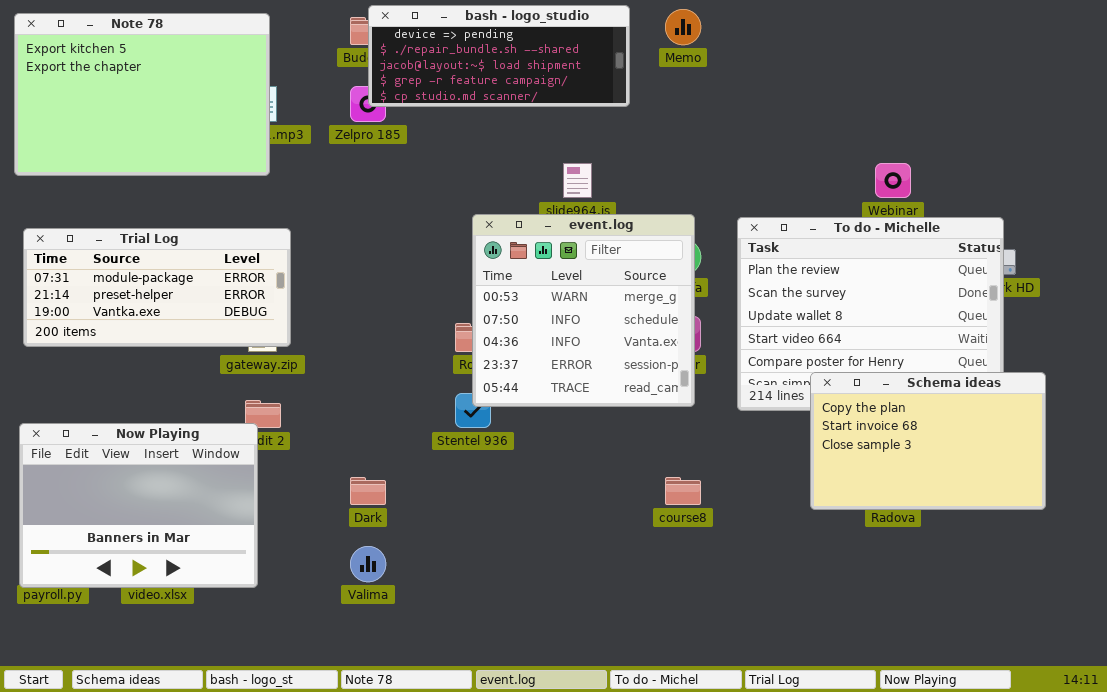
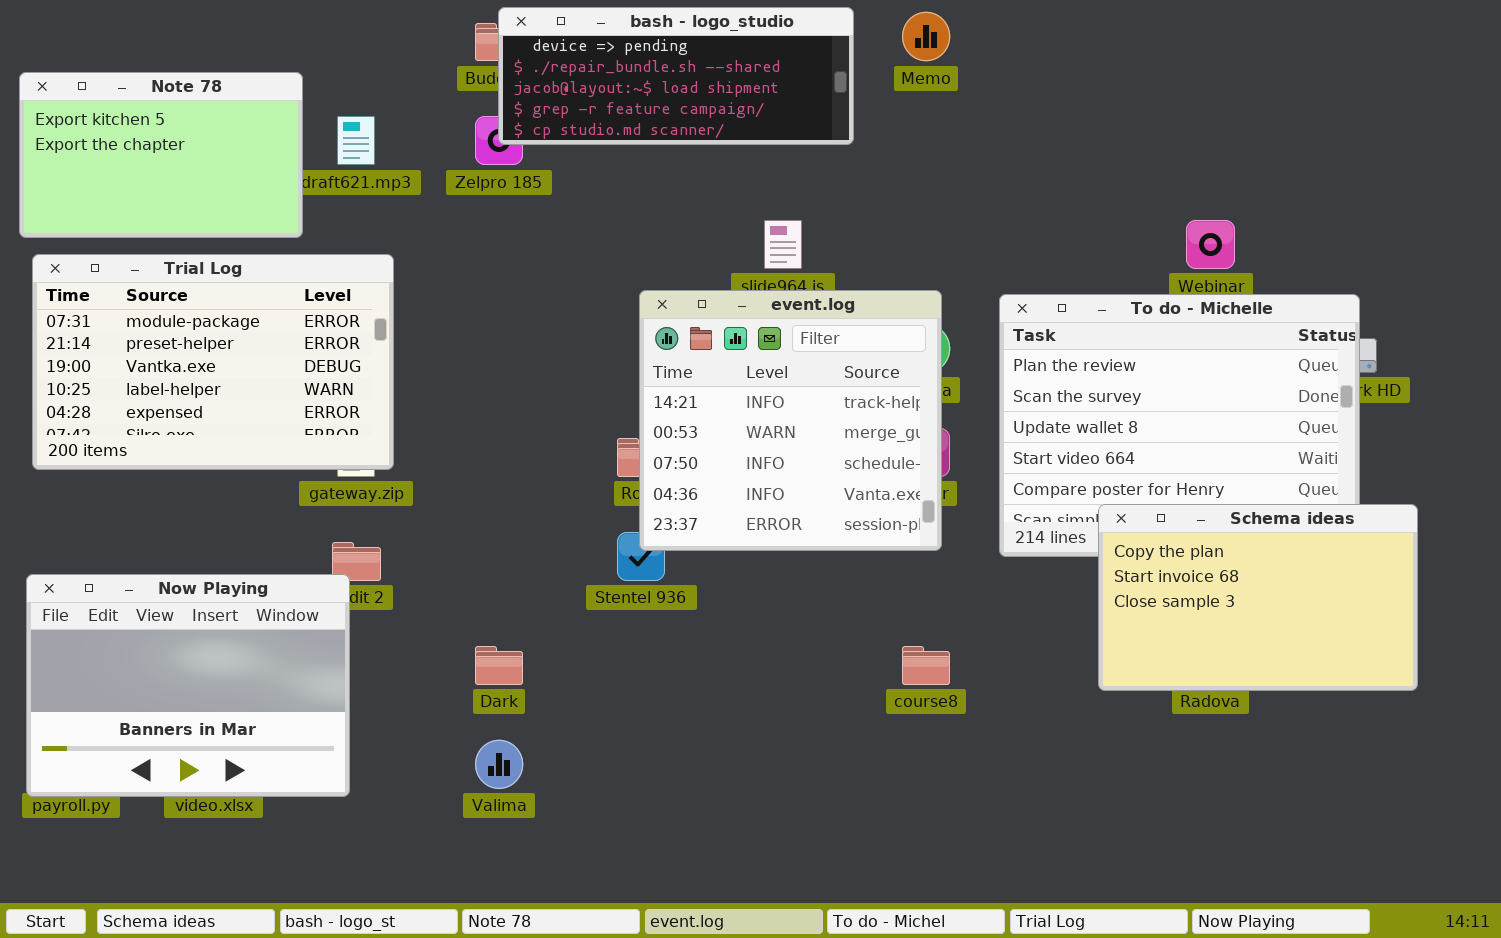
Note 78: [14,13,270,176] -> [19,72,303,238], resized
event.log: [472,214,695,407] -> [639,290,942,551], scrolled up 1 row
Trial Log: [23,228,291,347] -> [32,254,394,470], resized

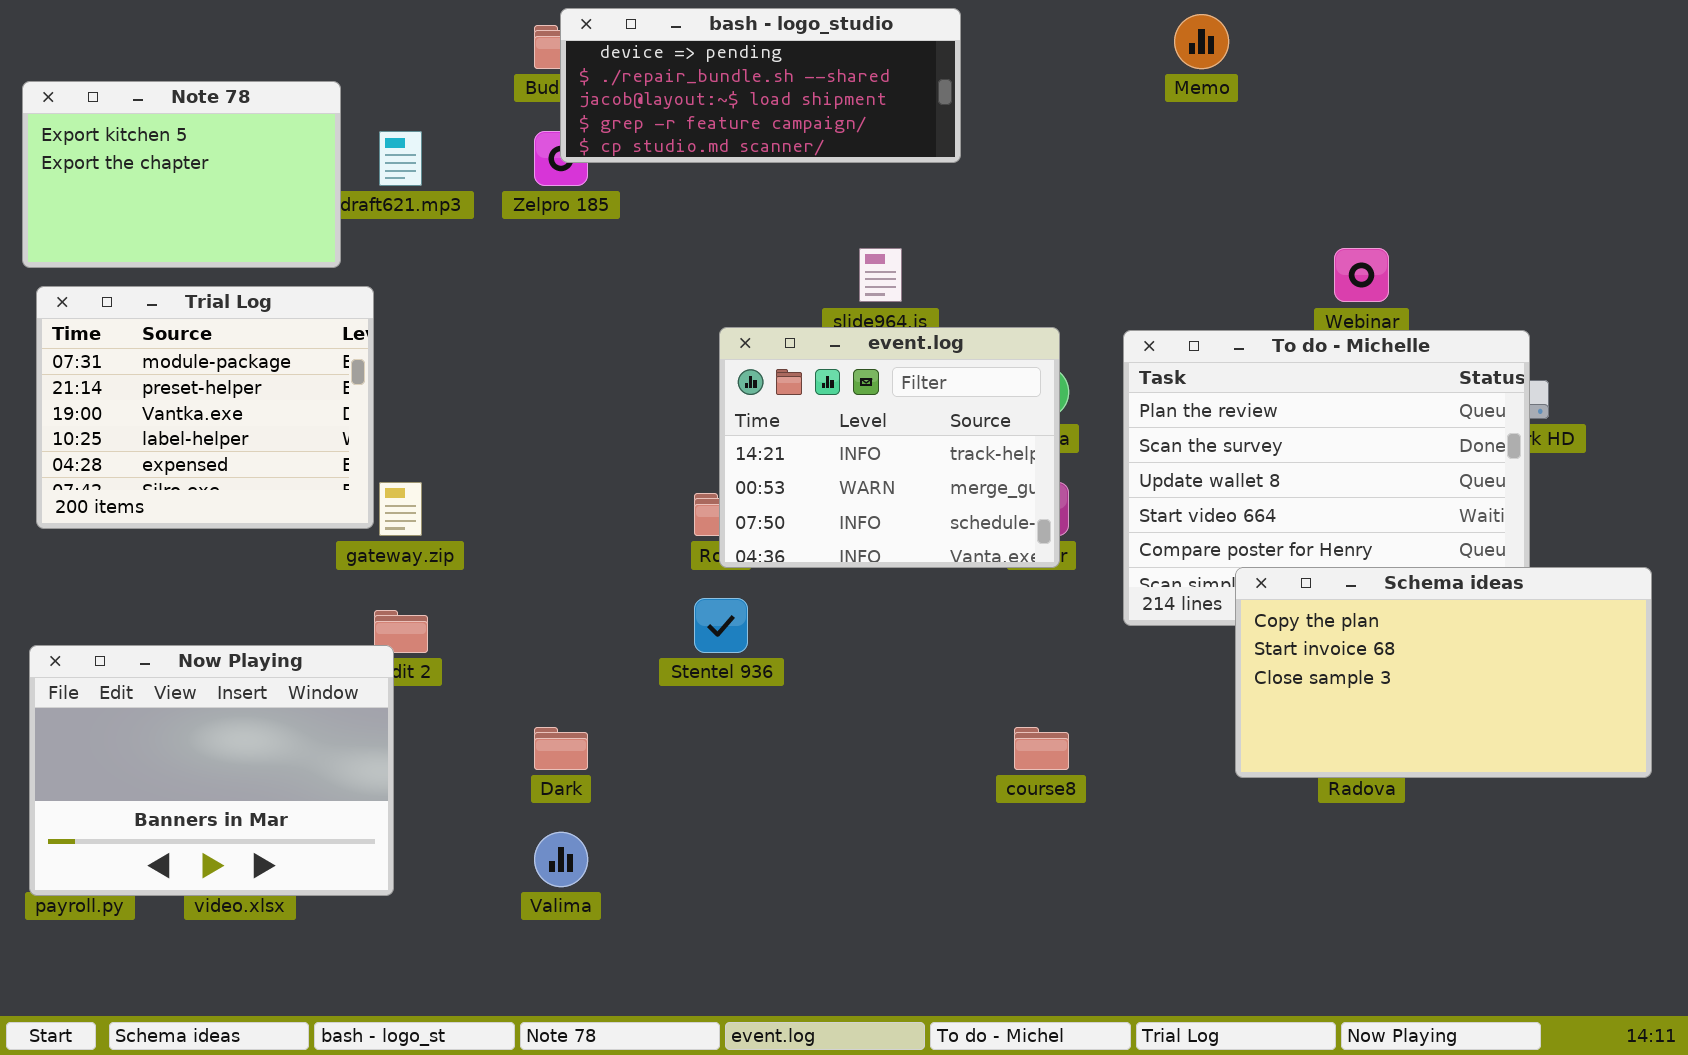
Memo: [902,12,950,61] -> [1174,14,1229,69], moved
Trial Log: [32,254,394,470] -> [36,286,374,529], resized
event.log: [639,290,942,551] -> [719,327,1060,568], resized
Schema ideas: [1098,504,1418,691] -> [1235,567,1652,778], resized

